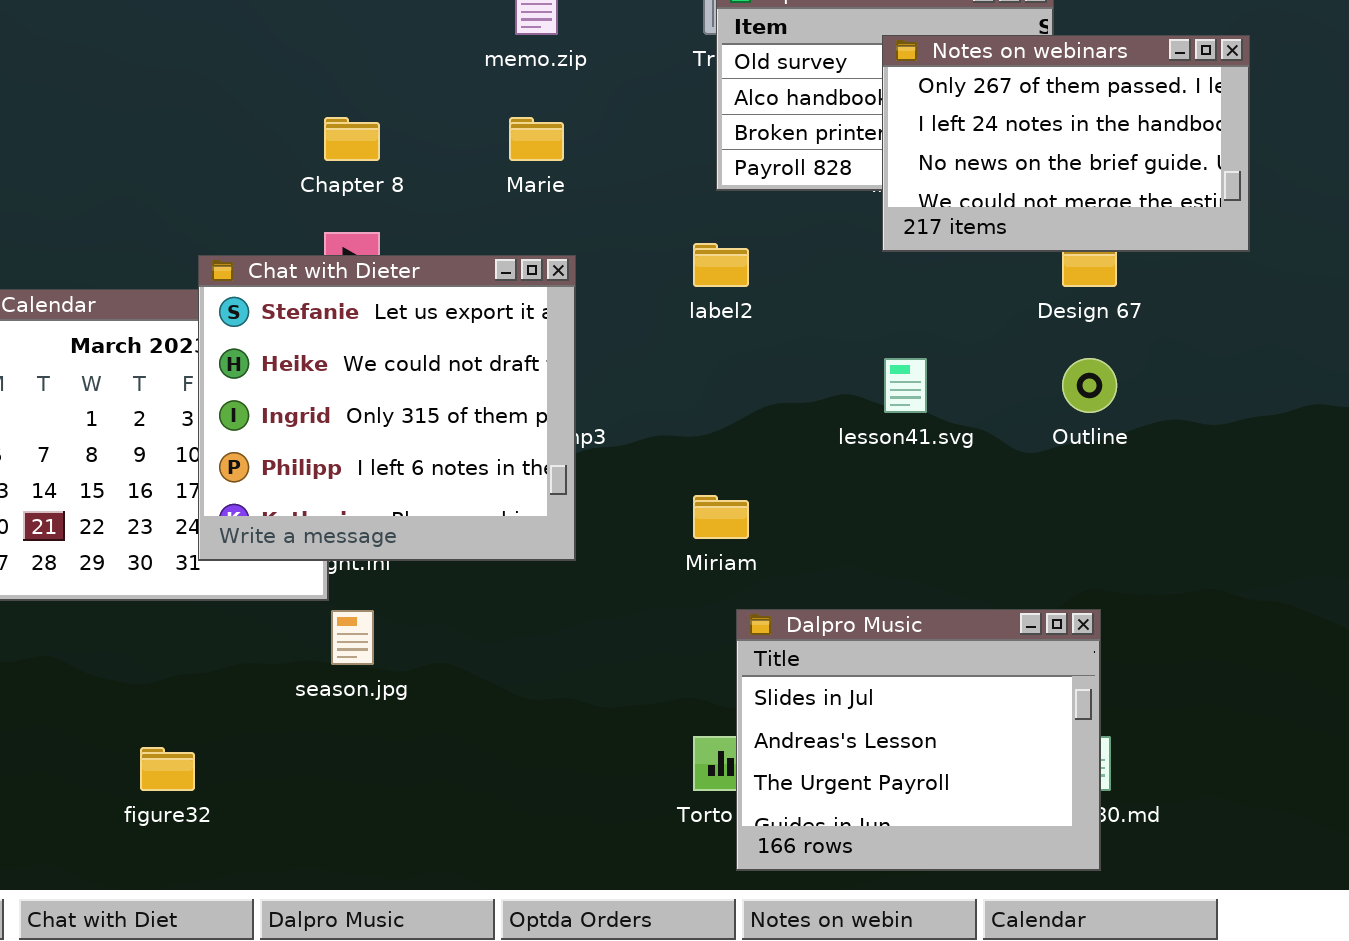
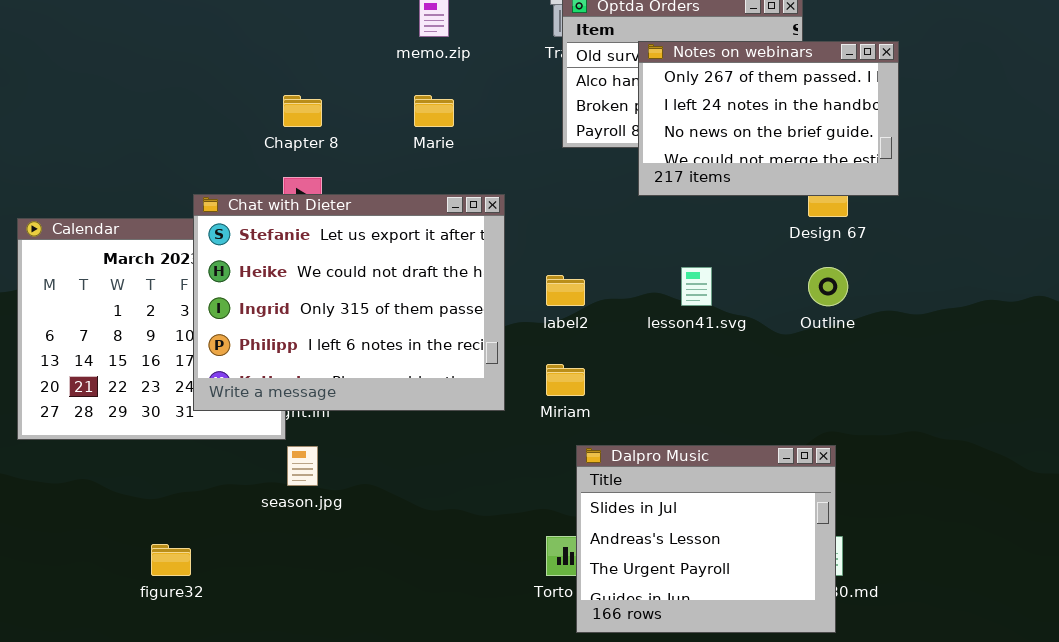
Notes on webinars: [882,35,1250,252] -> [638,41,899,196], moved
label2: [693,243,749,287] -> [546,275,585,306], moved
Chat with Dieter: [198,255,576,561] -> [193,194,505,411], resized

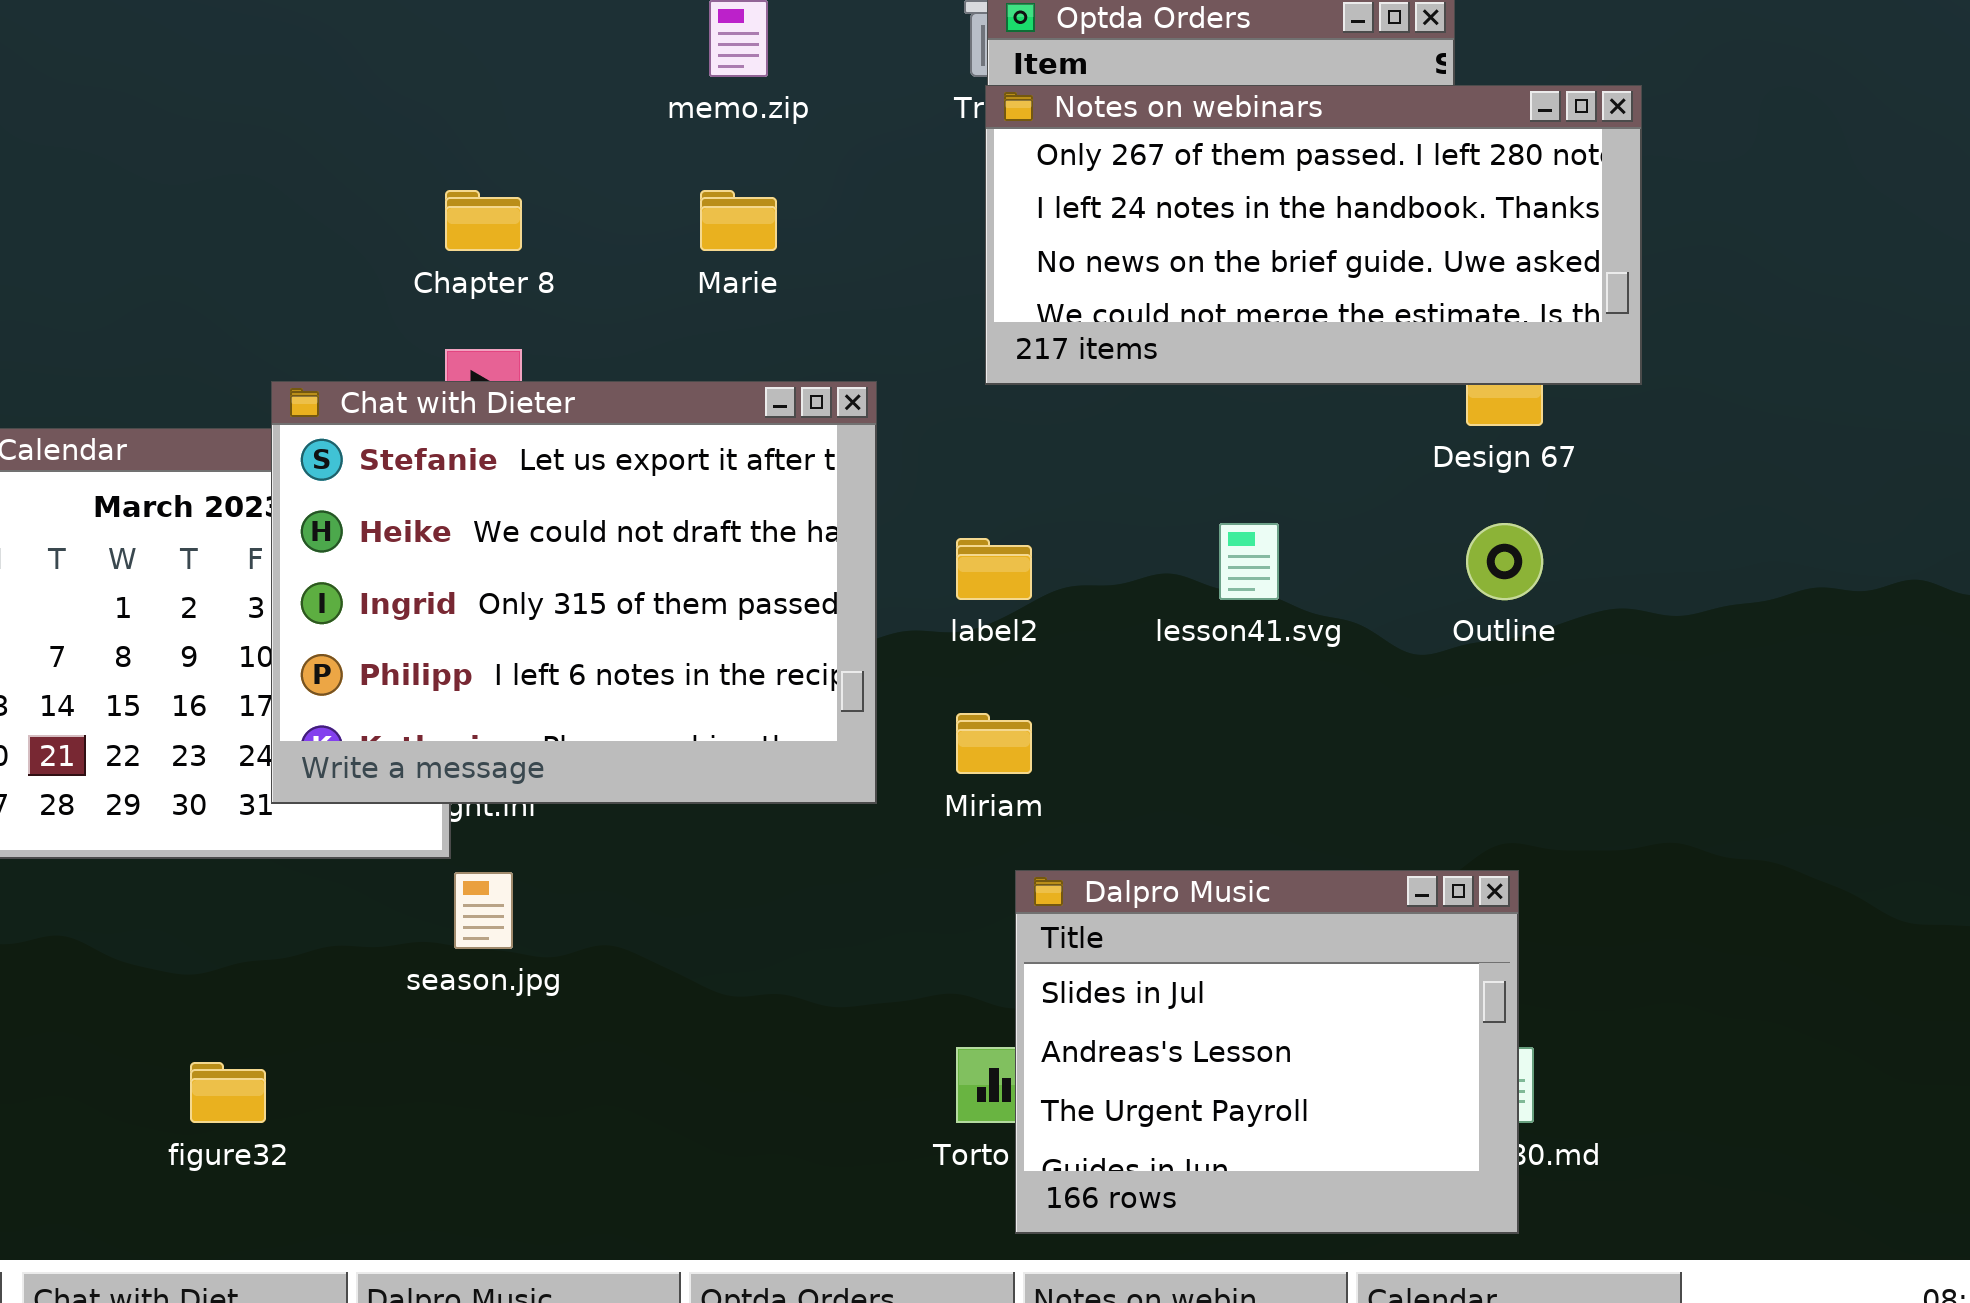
Notes on webinars: [638,41,899,196] -> [985,85,1642,385], resized

